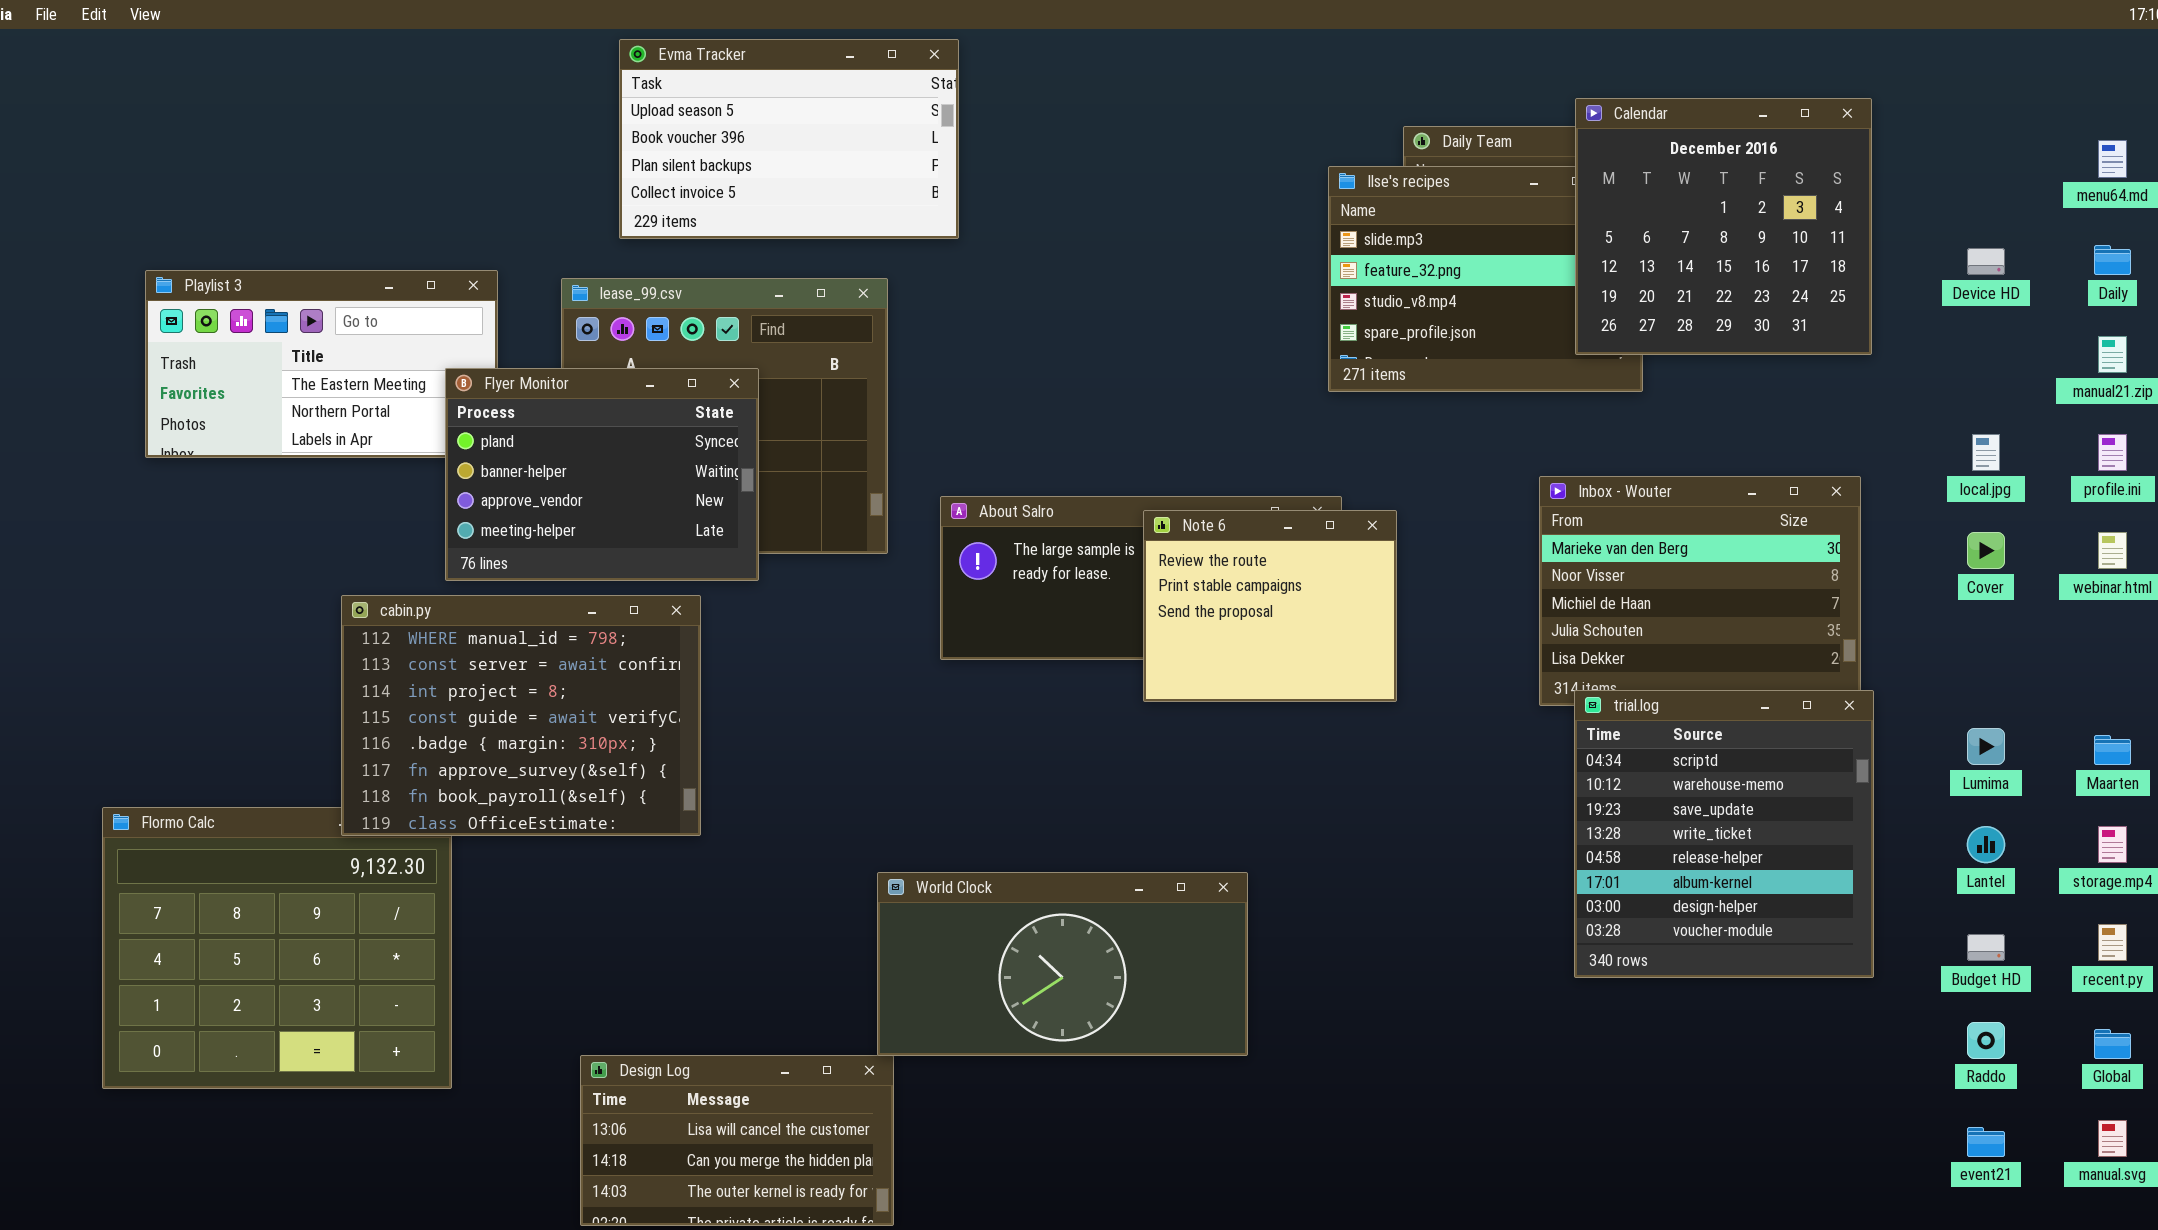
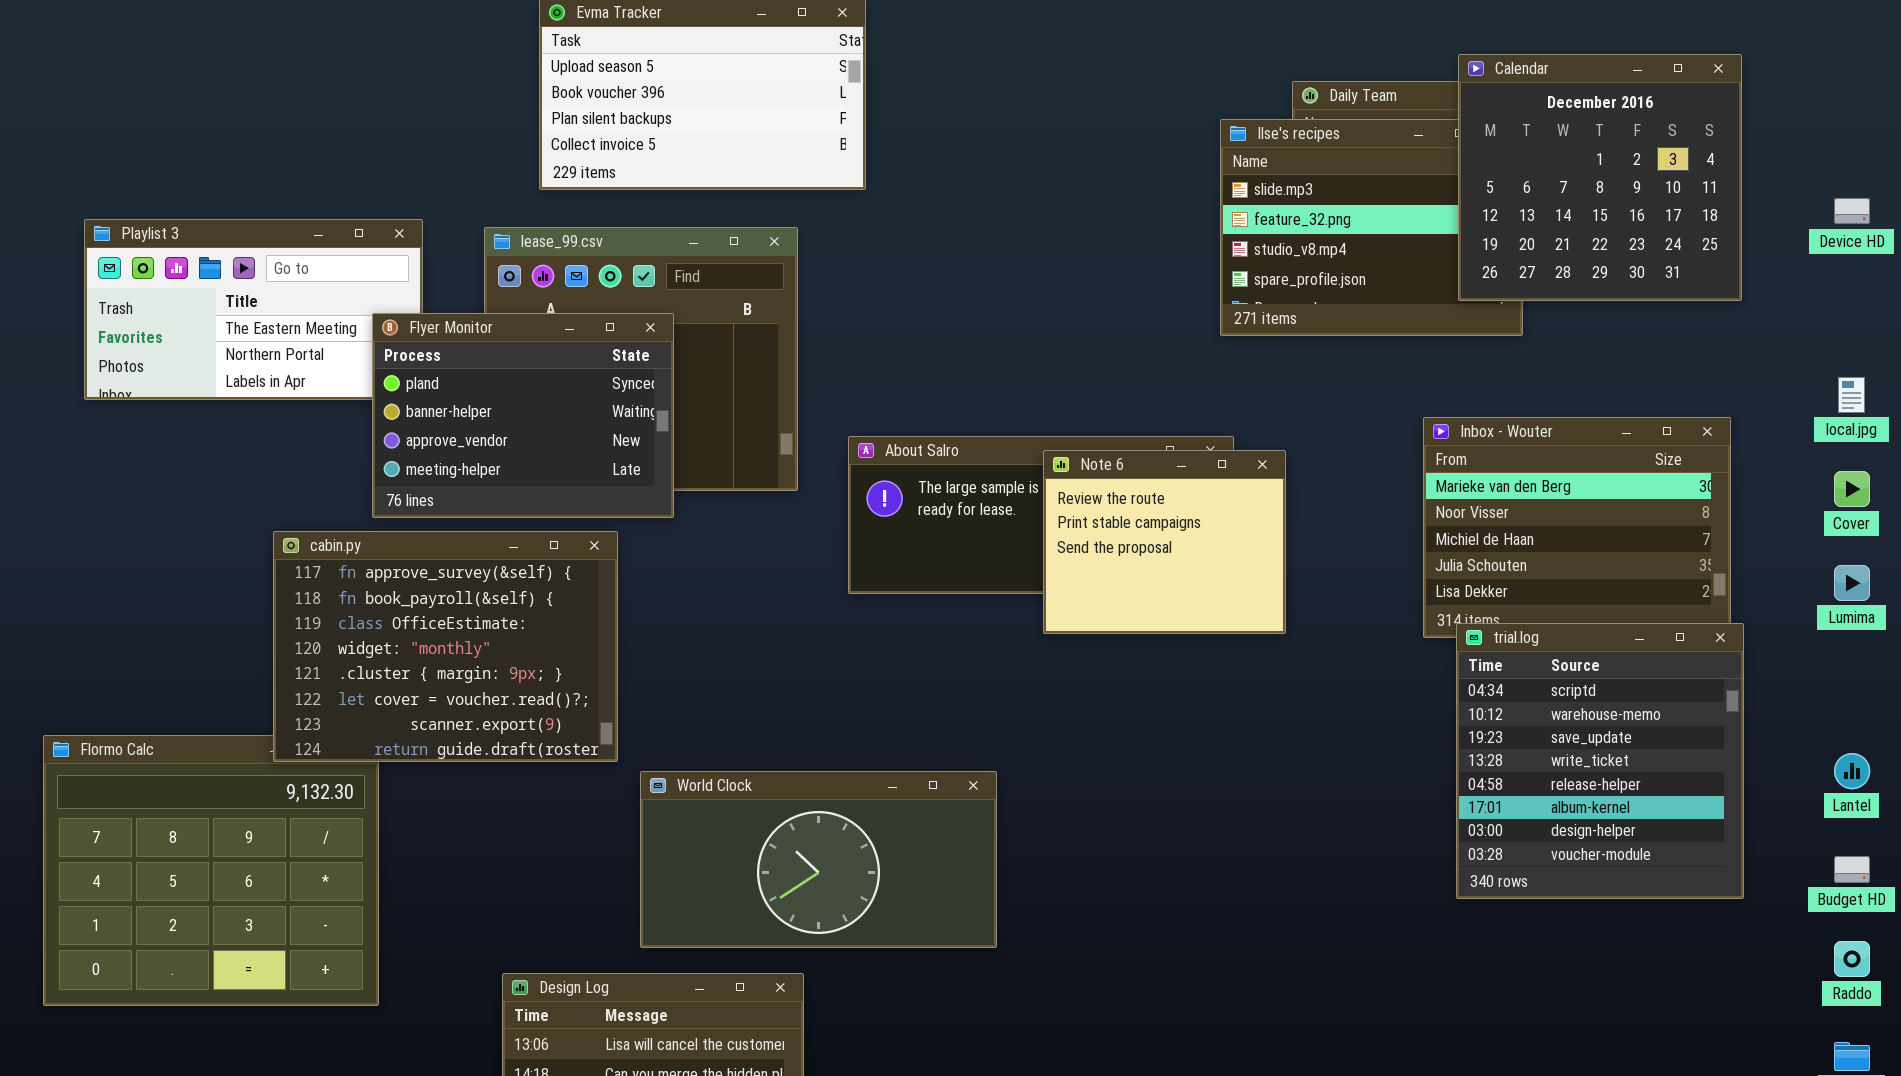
cabin.py: [341,595,701,836] -> [273,531,618,762], scrolled down 5 rows
Lumima: [1967,728,2005,765] -> [1834,565,1870,601], moved
World Clock: [877,872,1248,1056] -> [640,771,997,948], moved

